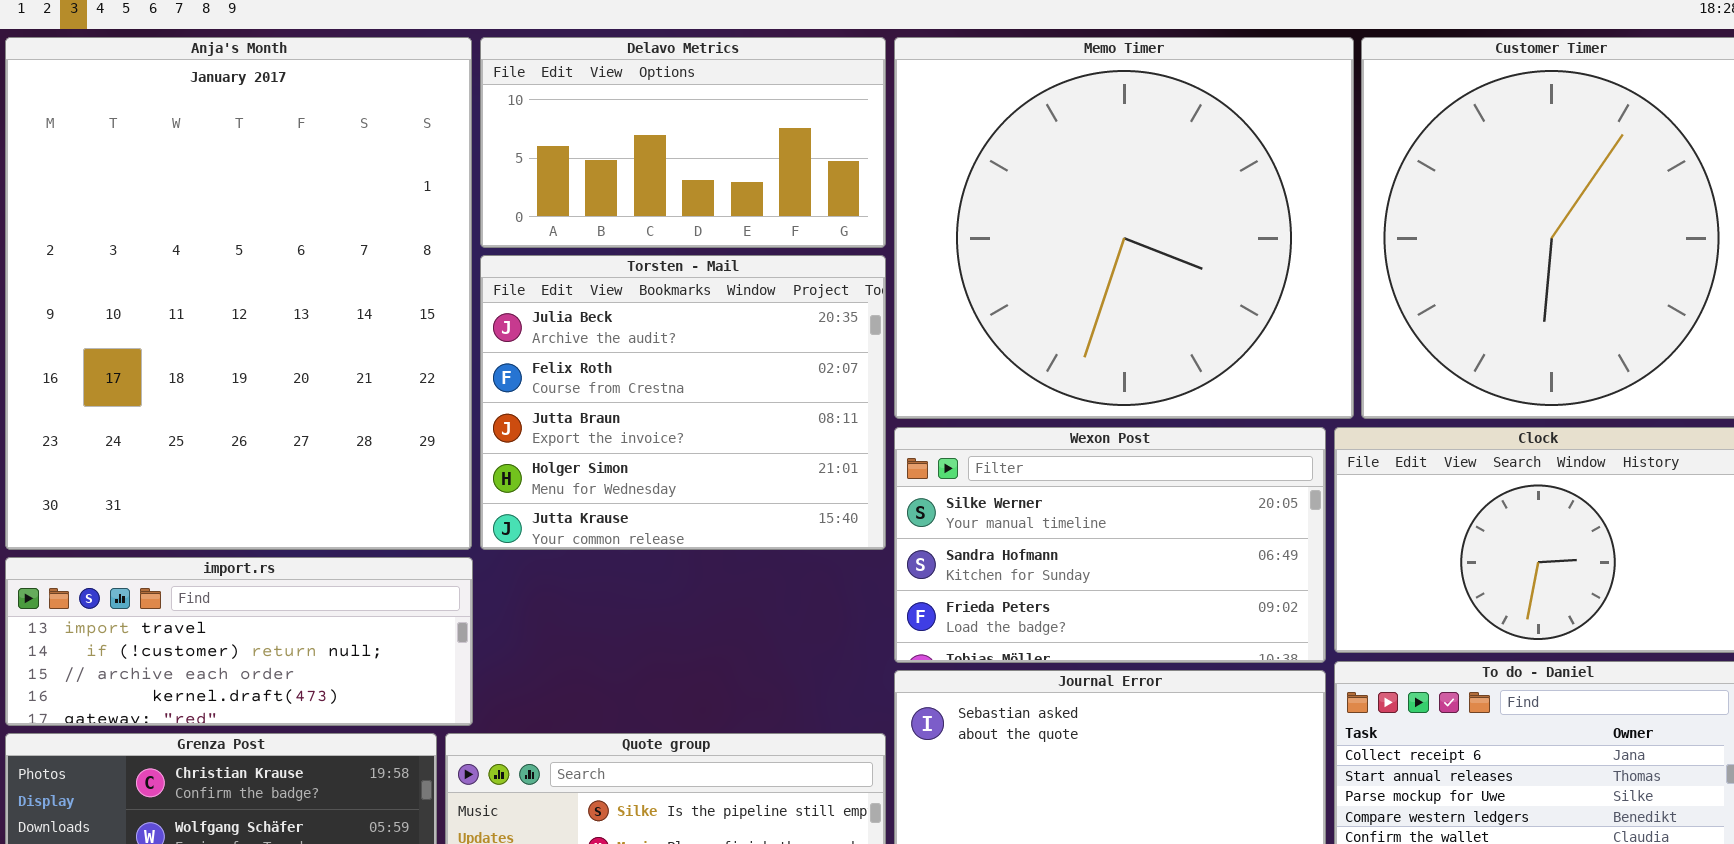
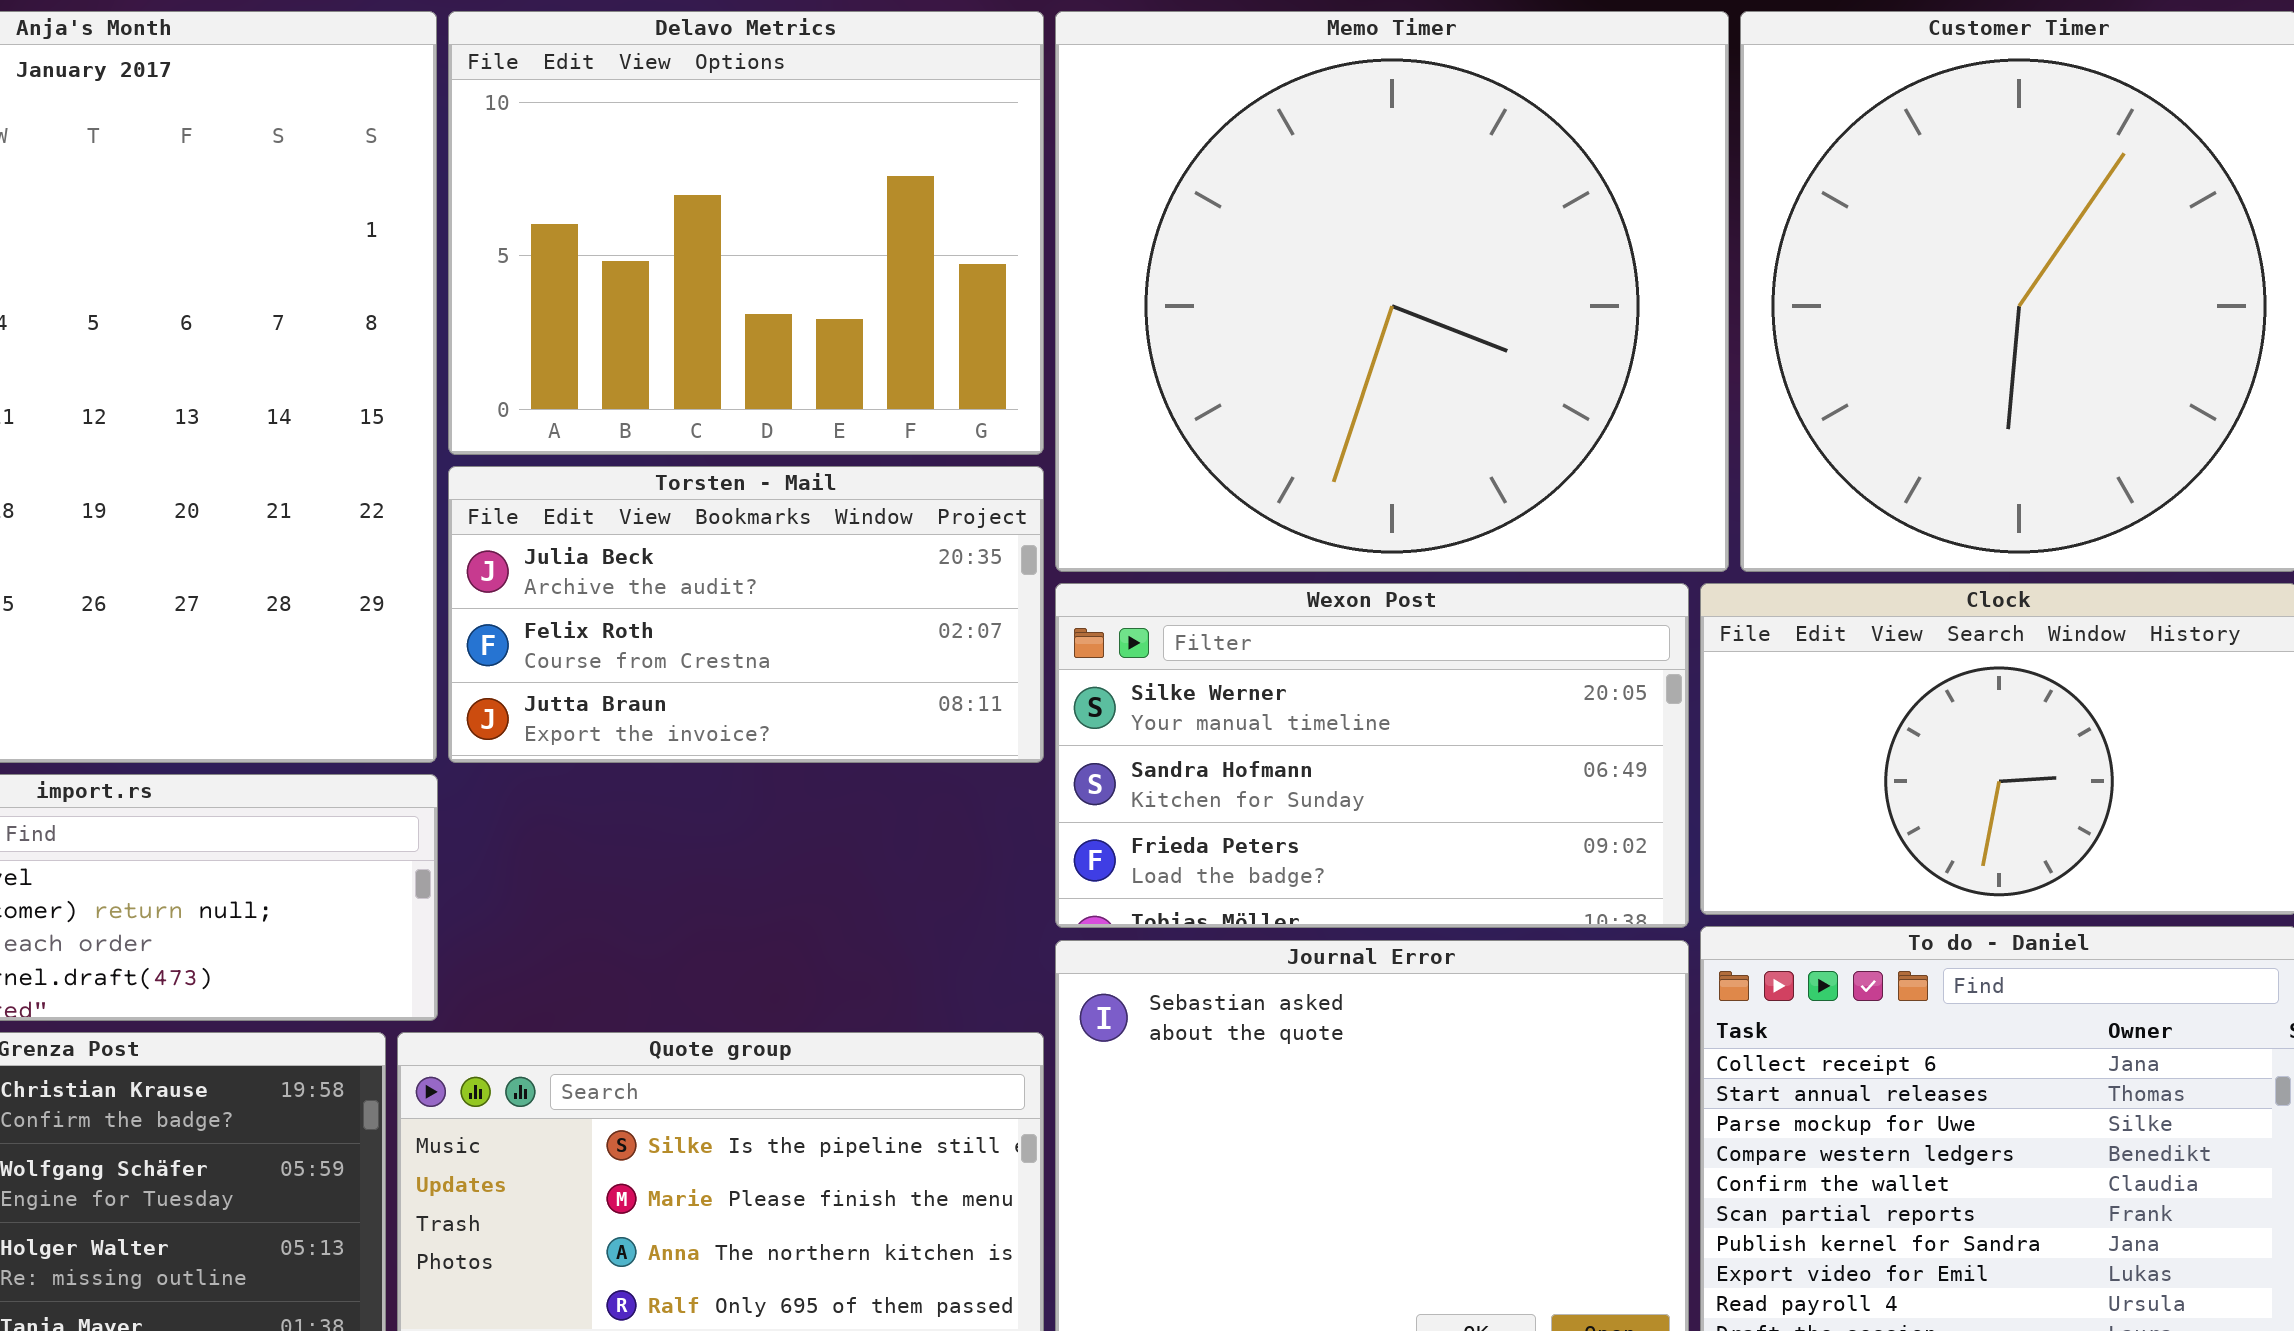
Delavo Metrics: [480,37,886,248] -> [448,11,1044,455], resized
Torsten - Mail: [480,255,886,550] -> [448,466,1044,763], resized

